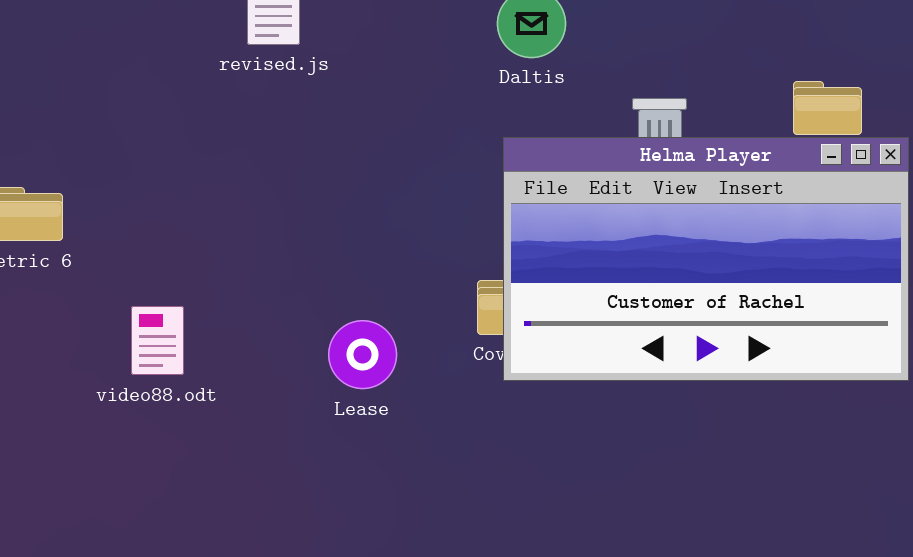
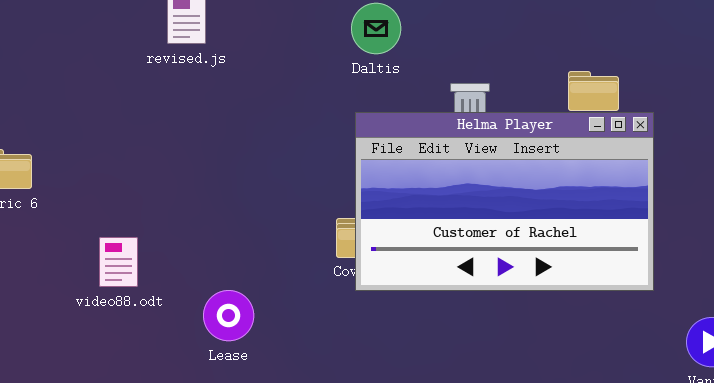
video88.odt: [131,306,184,375] -> [99,237,138,287], moved
Lease: [328,320,397,389] -> [203,290,254,341], moved

